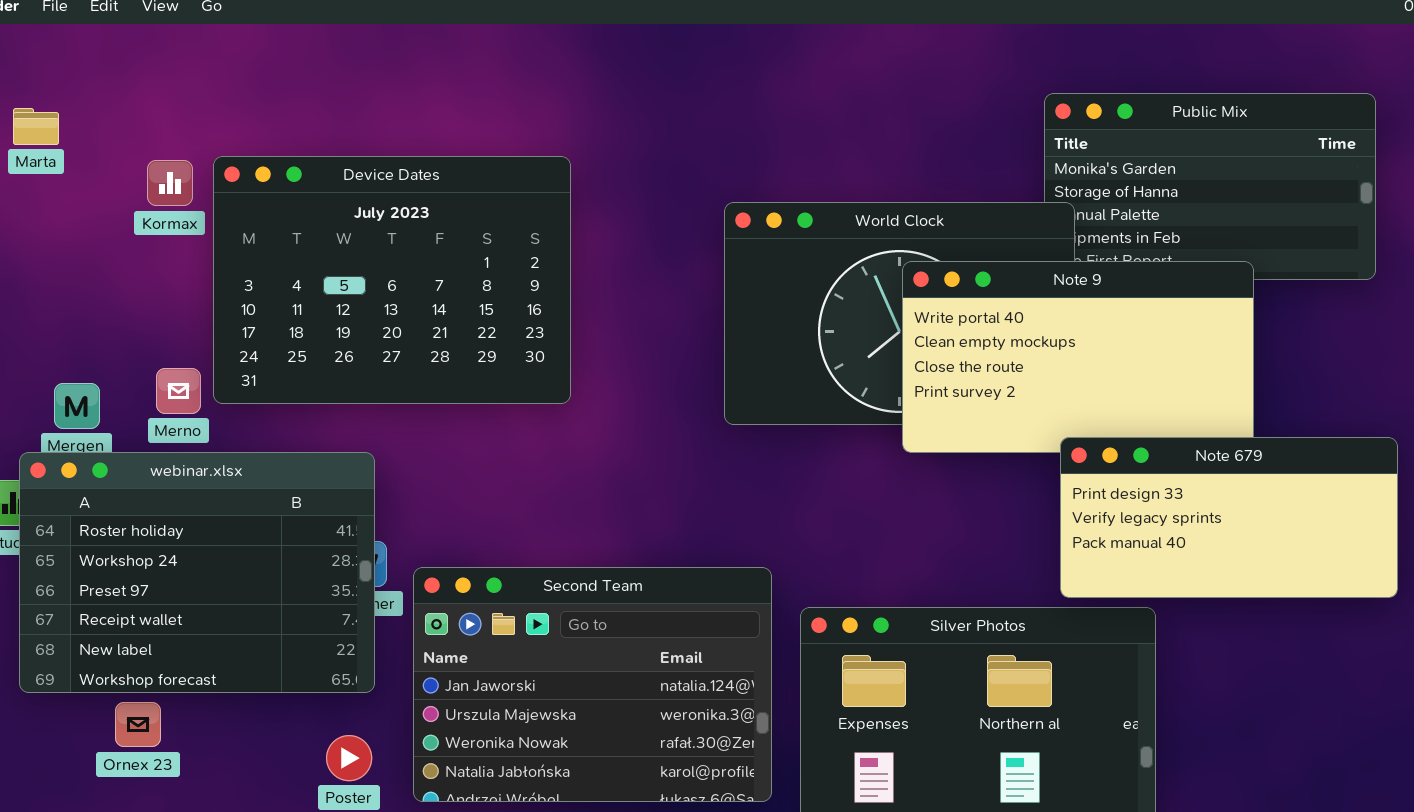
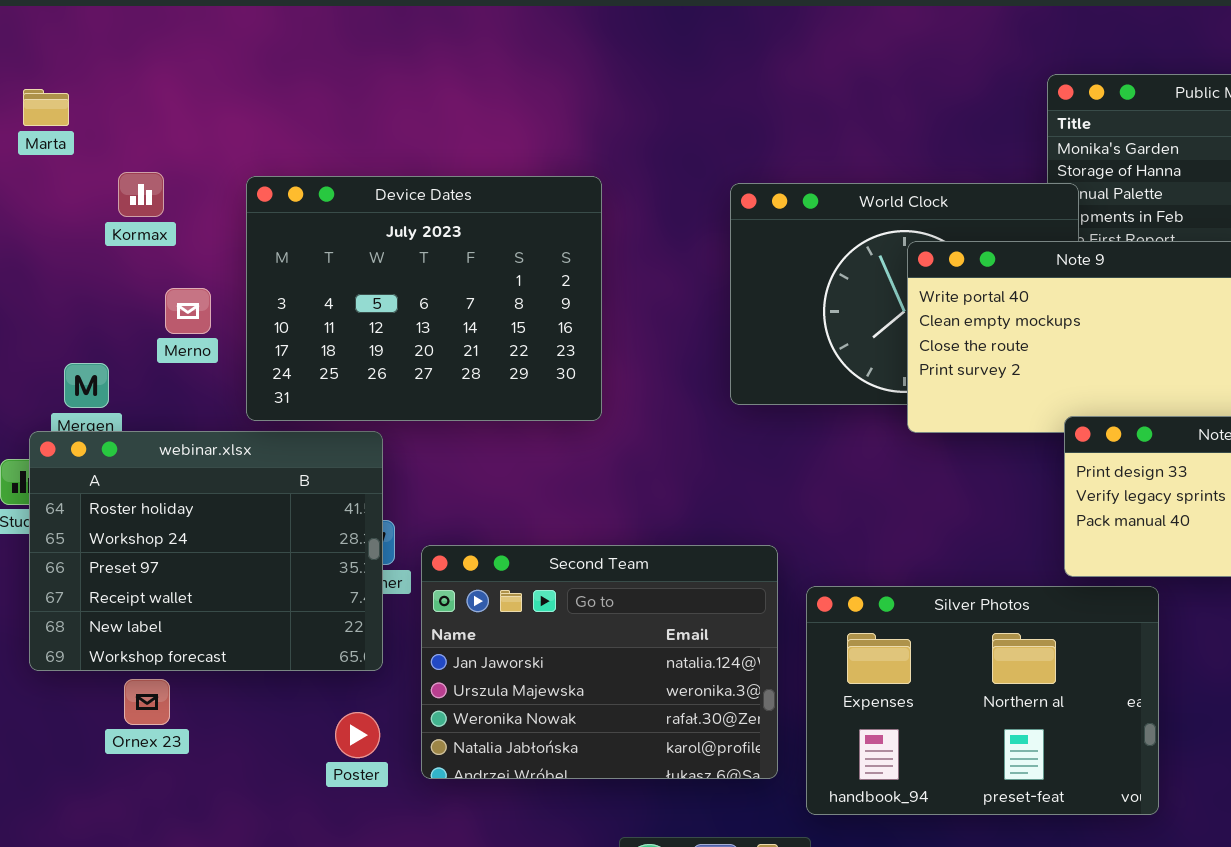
Device Dates: [213,156,571,404] -> [246,176,602,421], moved
Kormax: [147,160,193,206] -> [118,172,164,217], moved
Merno: [156,368,201,414] -> [165,288,211,334], moved

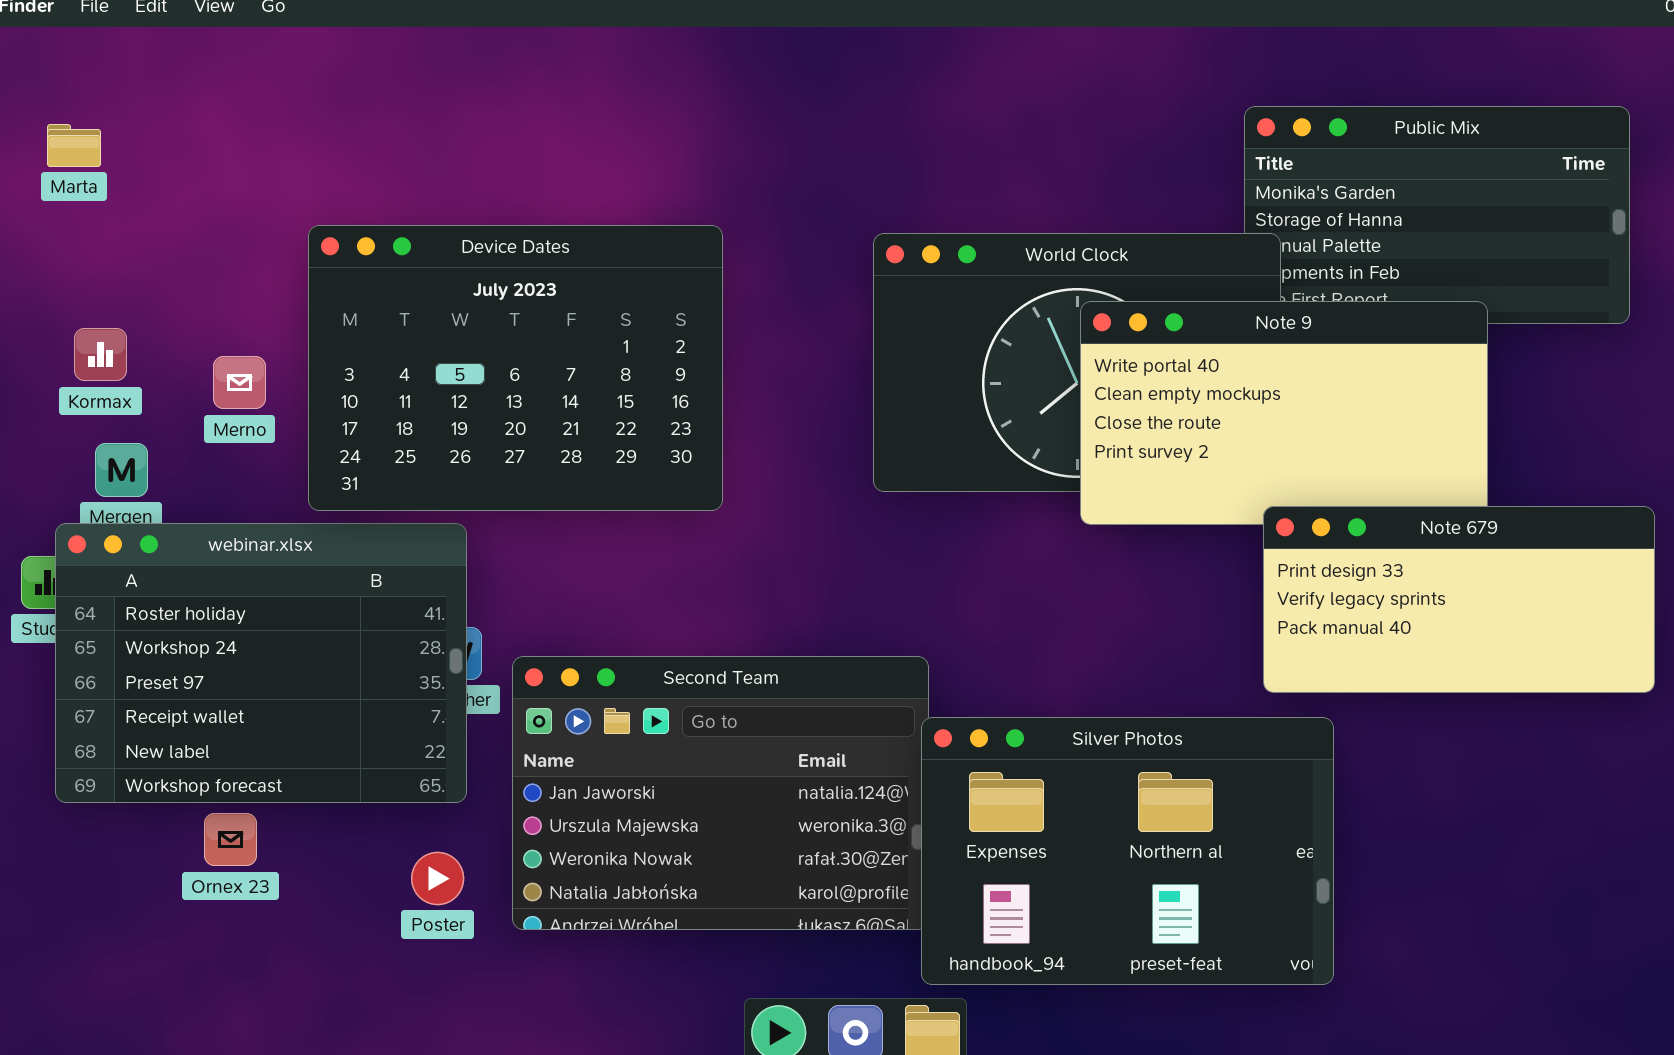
Kormax: [118,172,164,217] -> [74,328,127,381], moved
Silver Photos: [806,586,1159,815] -> [921,717,1334,985], moved
Ornex 23: [124,679,170,725] -> [204,813,257,866], moved

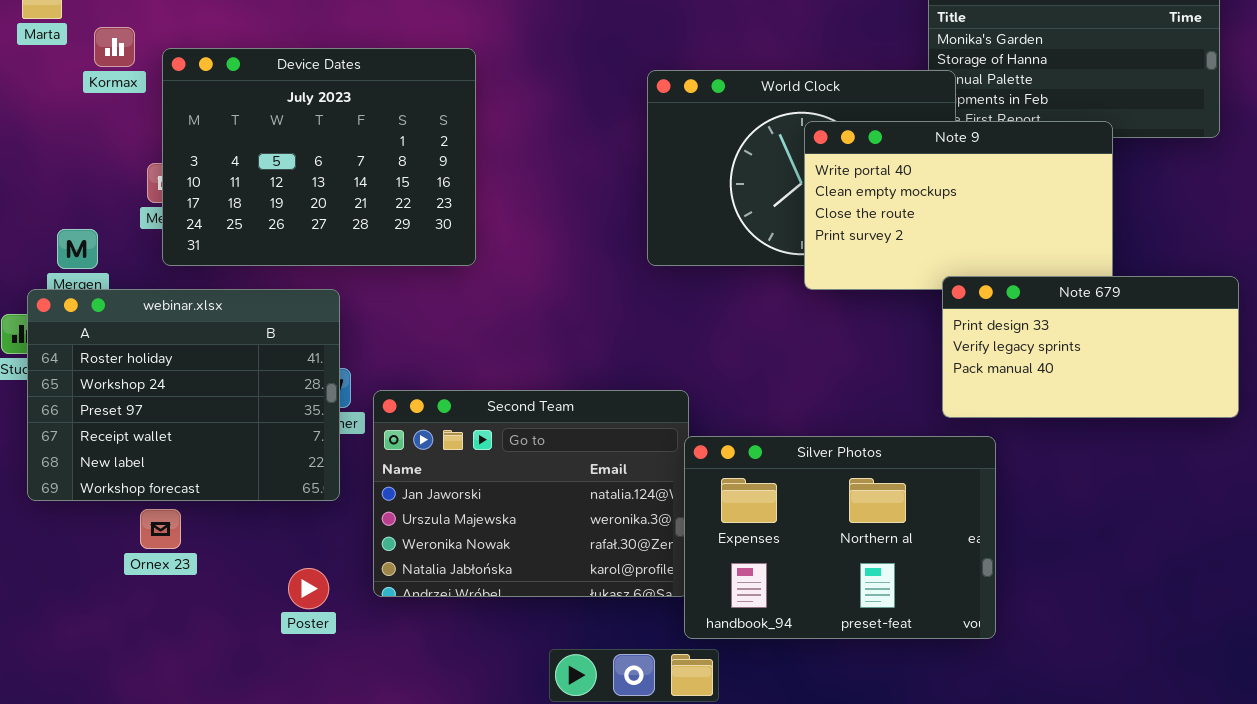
Device Dates: [308,225,723,511] -> [162,48,476,266], moved
Kormax: [74,328,127,381] -> [94,27,135,67], moved
Poster: [411,852,464,905] -> [288,568,329,609], moved

